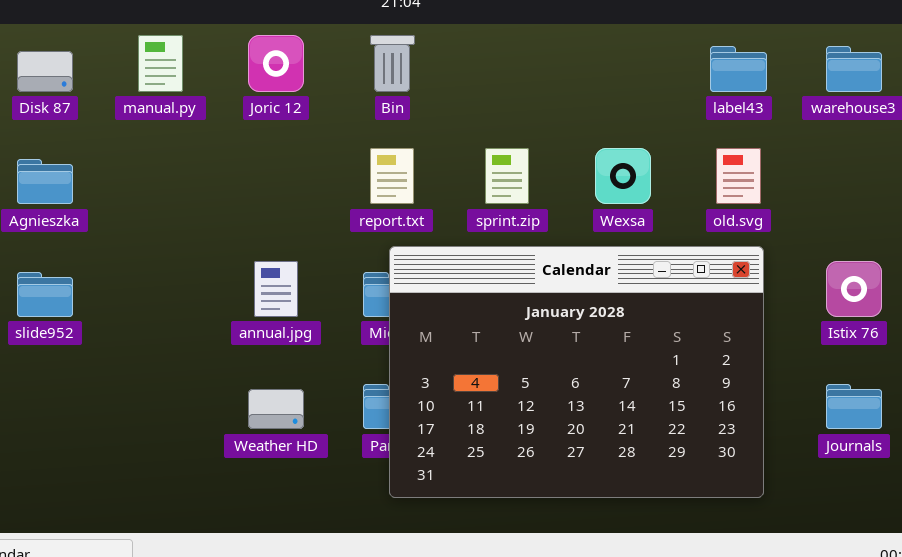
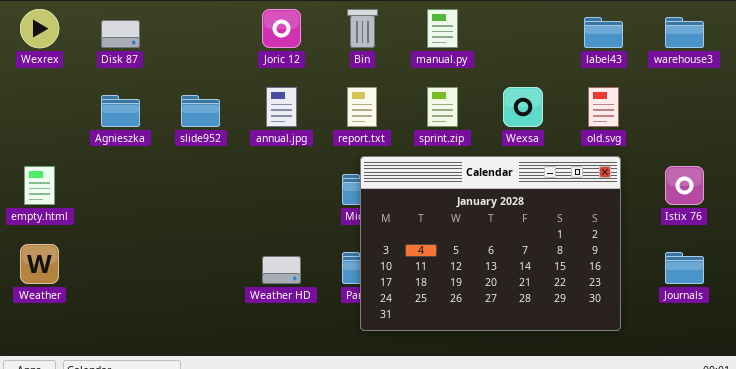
manual.py: [138,35,183,92] -> [427,9,458,48], moved
annual.jpg: [254,261,298,317] -> [266,87,297,127], moved
slide952: [17,272,73,317] -> [181,95,220,127], moved

